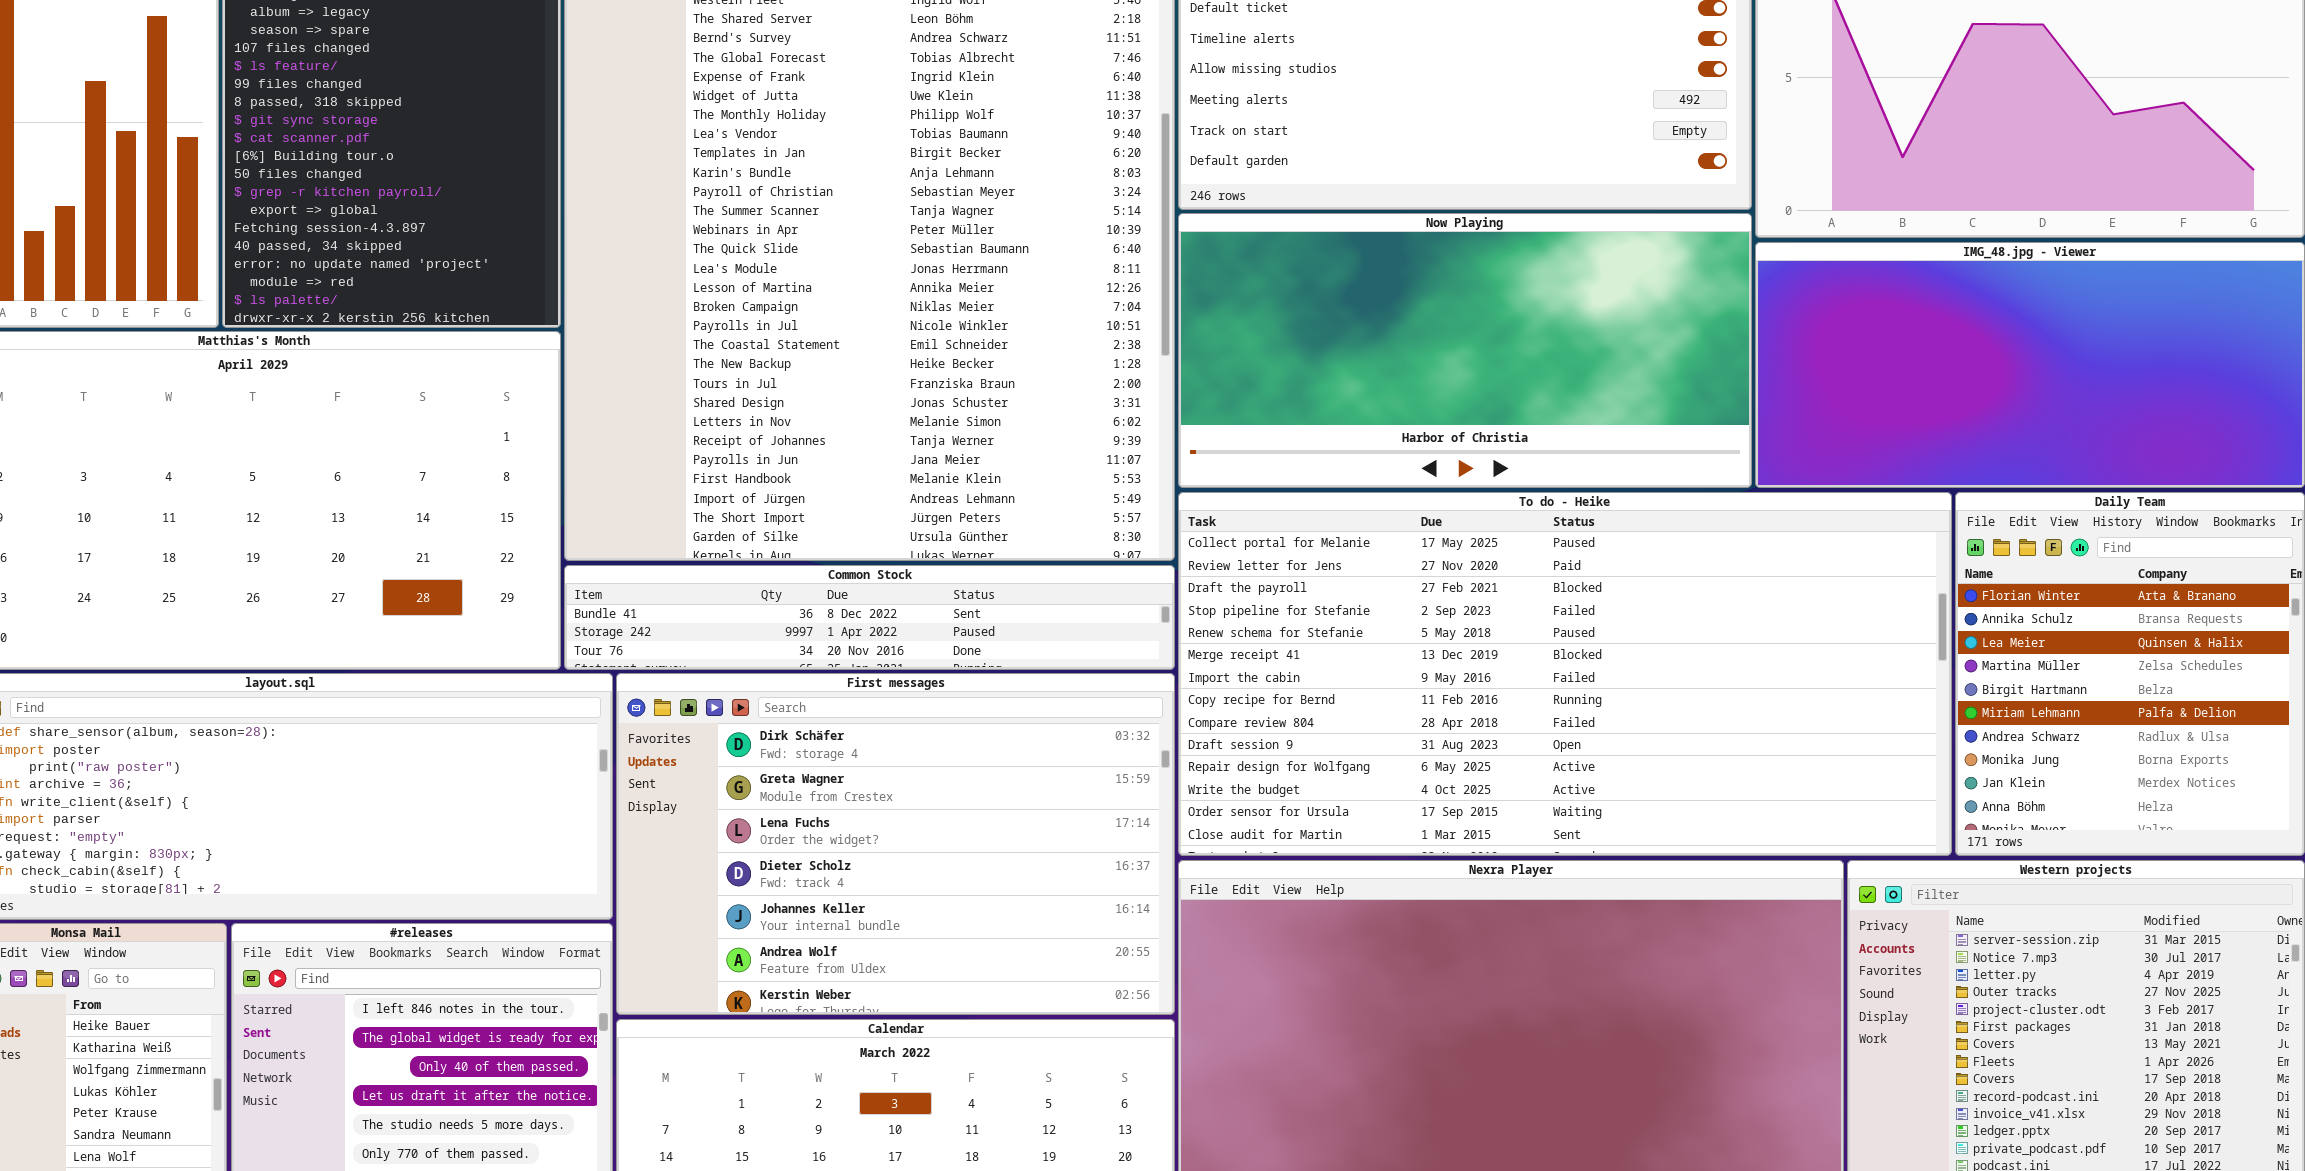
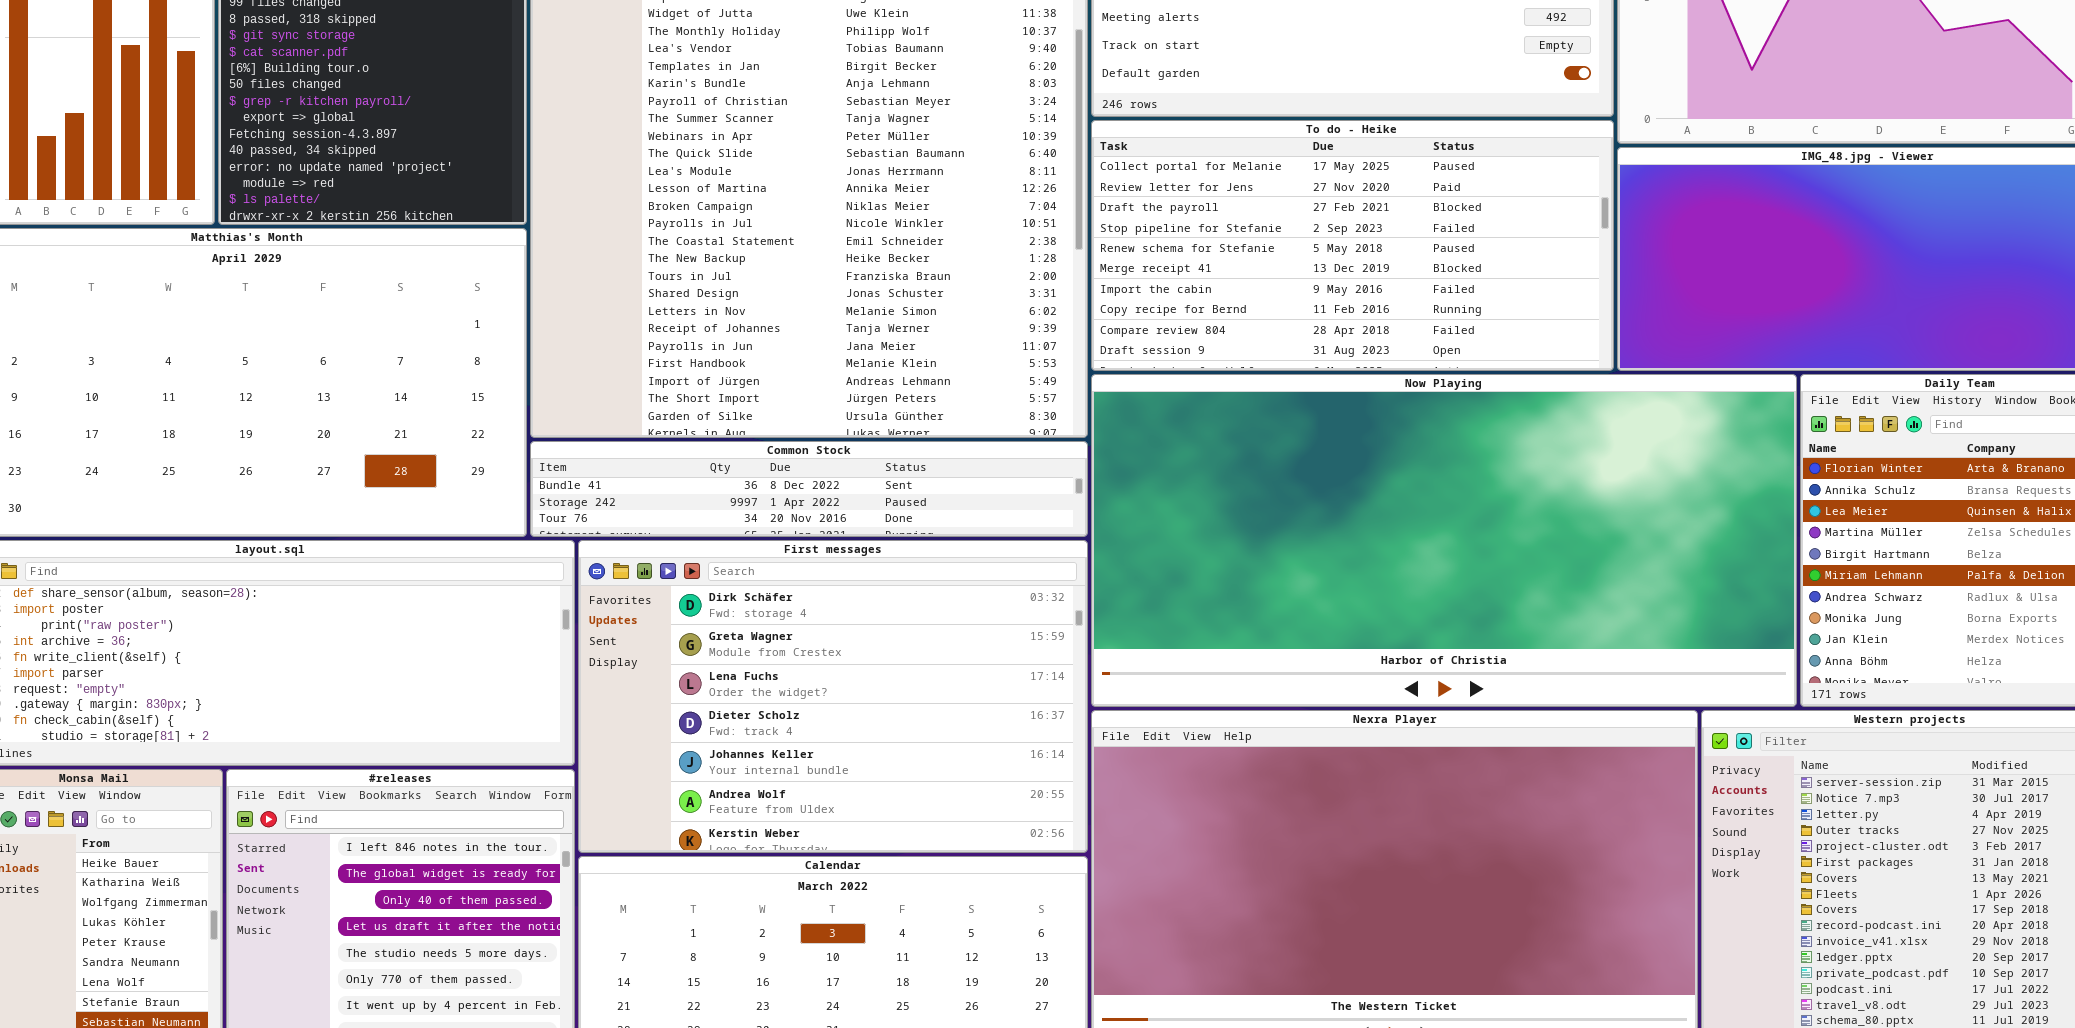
Now Playing: [1178,213,1752,488] -> [1091,374,1797,707], moved, resized
To do - Heike: [1178,492,1952,856] -> [1091,120,1614,371], moved, resized

